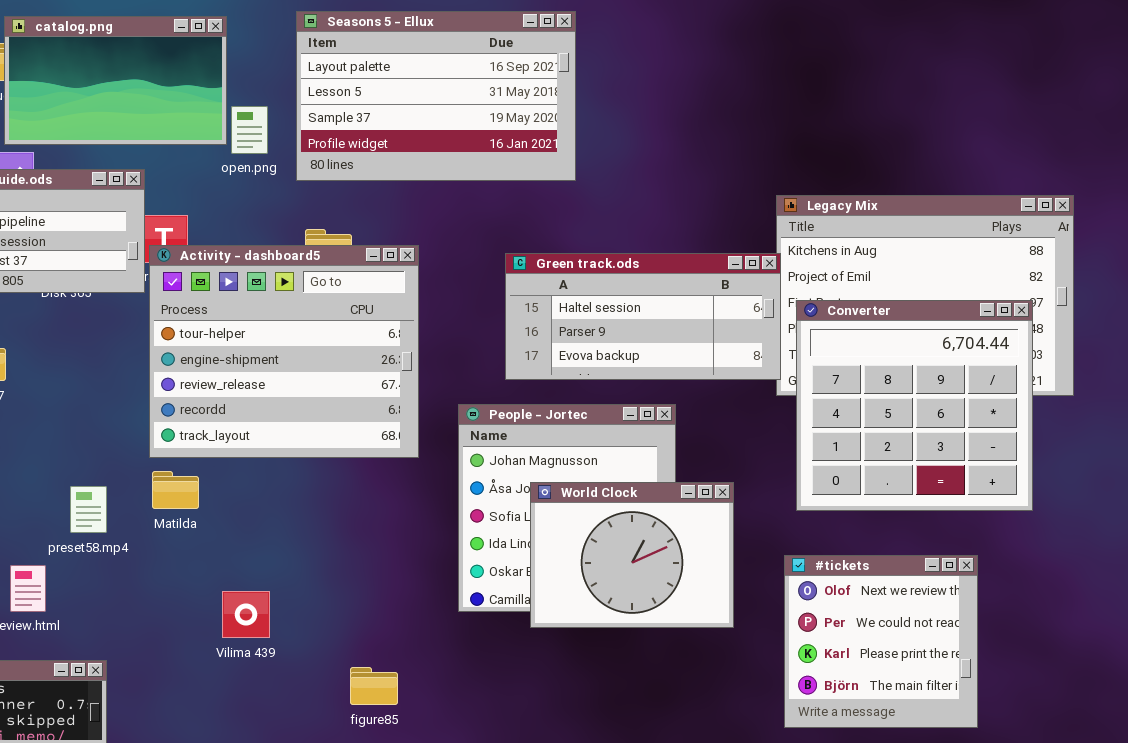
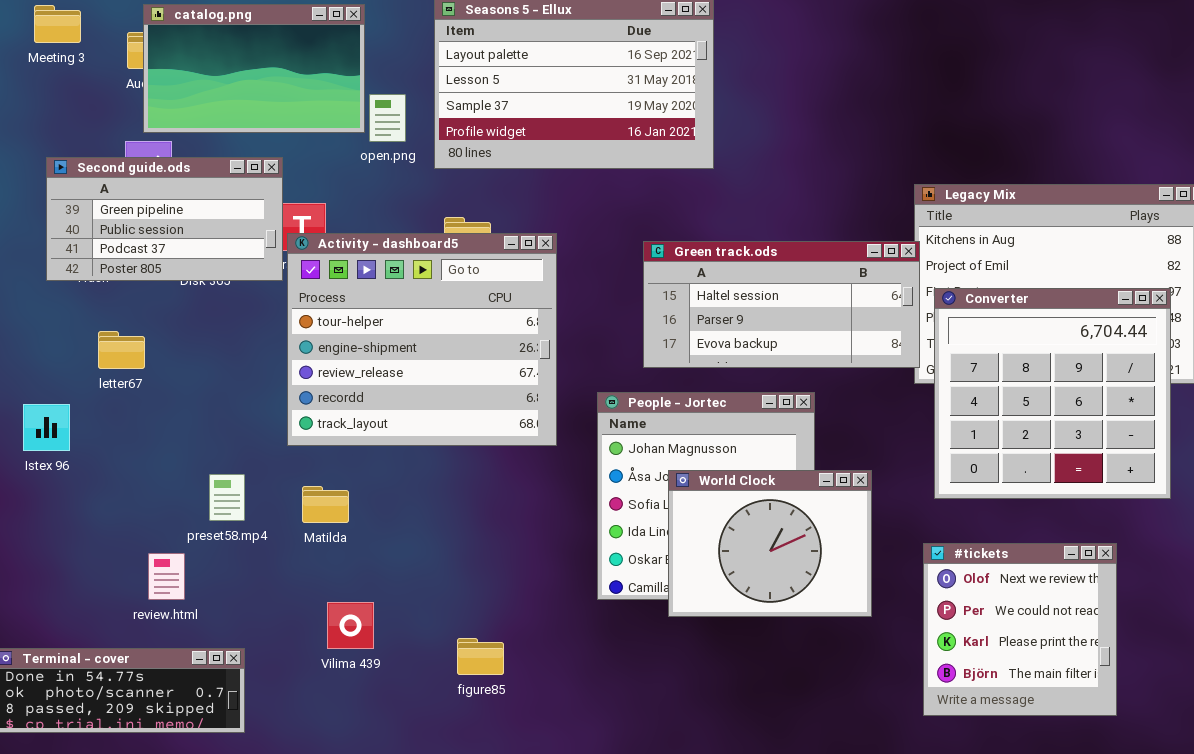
Matilda: [152,471,199,509] -> [302,486,349,523], moved
Vilima 439: [222,591,270,638] -> [327,602,374,649], moved
figure85: [350,667,398,705] -> [457,638,504,675], moved

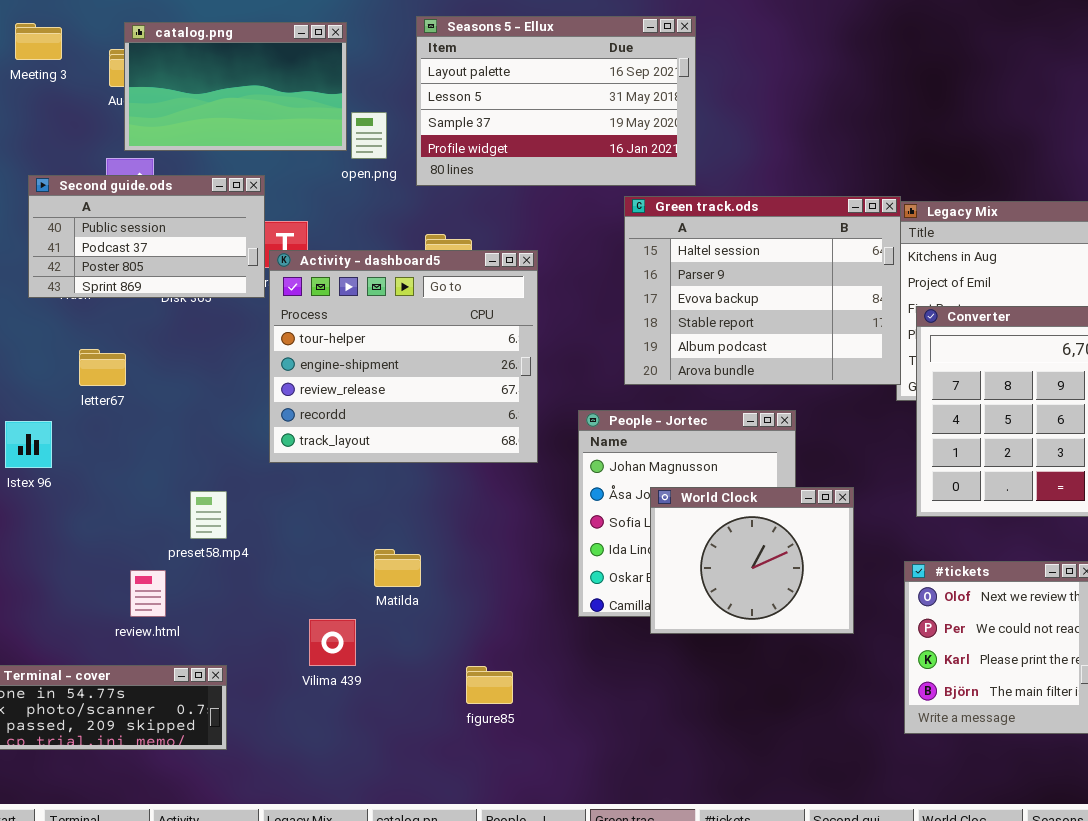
Second guide.ods: [46,157,283,281] -> [28,175,265,298], scrolled down 1 row
Green track.ods: [643,241,920,368] -> [624,196,901,385], resized
Matilda: [302,486,349,523] -> [374,549,421,587], moved
figure85: [457,638,504,675] -> [466,666,513,704], moved

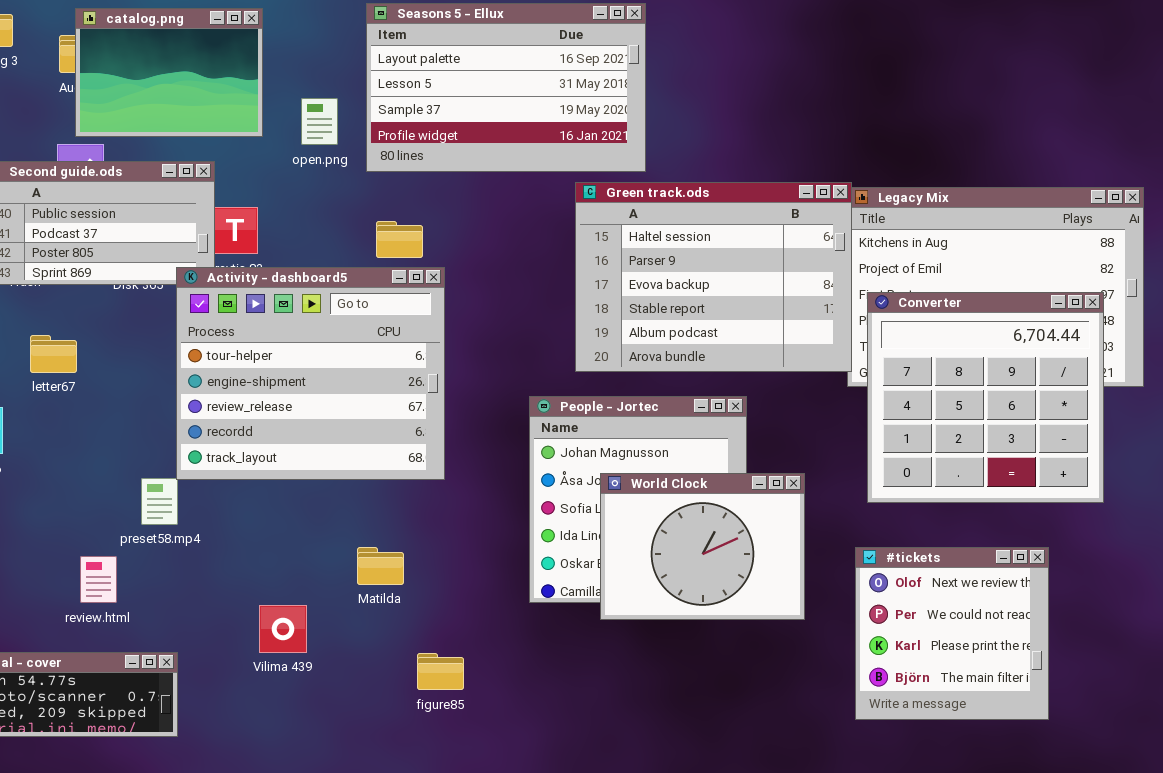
catalog.png: [124,22,347,151] -> [75,8,263,137], resized
Activity - dashboard5: [269,250,538,463] -> [176,267,445,480], moved
Matilda: [374,549,421,587] -> [357,547,404,585], moved

